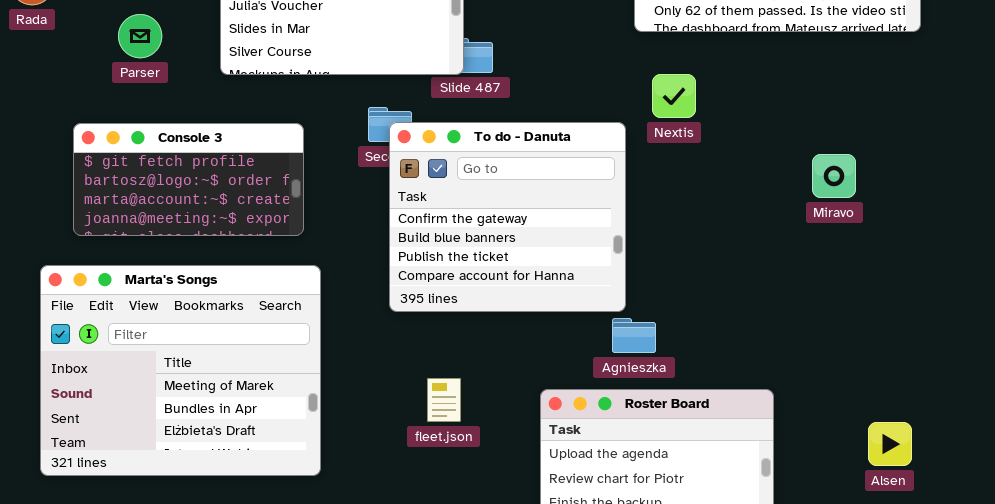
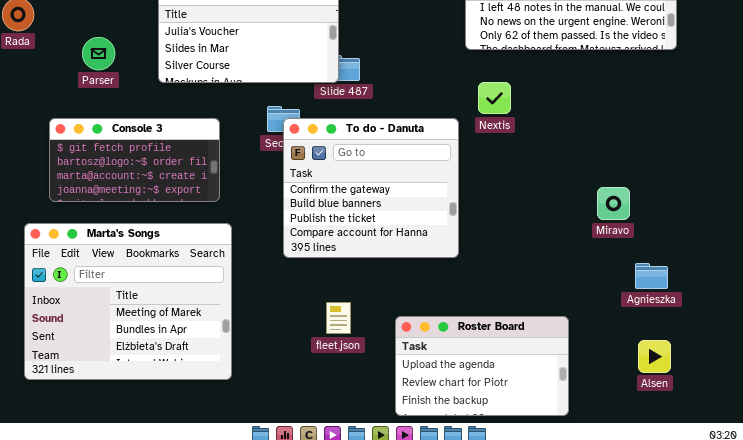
Miravo: [812,154,856,198] -> [597,187,630,220], moved
Agnieszka: [612,318,656,353] -> [635,263,668,289], moved
fleet.json: [427,378,461,422] -> [326,302,351,334], moved

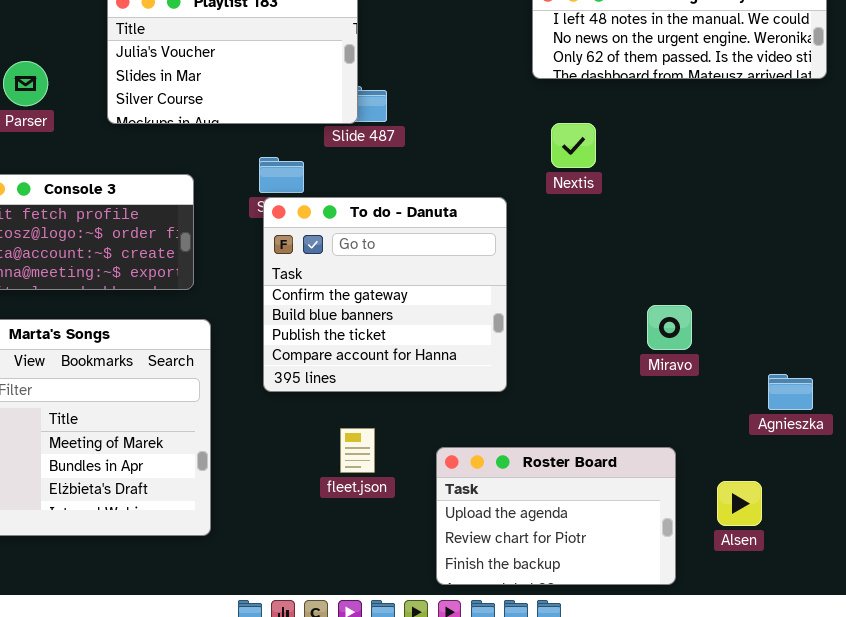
To do - Danuta: [283,118,459,258] -> [263,197,507,392], moved
Miravo: [597,187,630,220] -> [647,305,692,350], moved
Alsen: [638,340,671,373] -> [717,481,762,526], moved

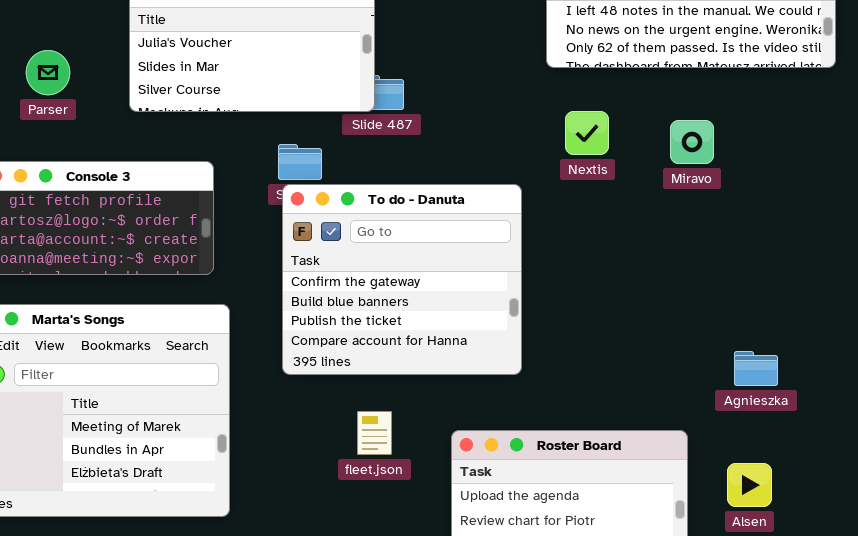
Miravo: [647,305,692,350] -> [670,120,714,164], moved
Agnieszka: [768,374,813,410] -> [734,351,778,386], moved

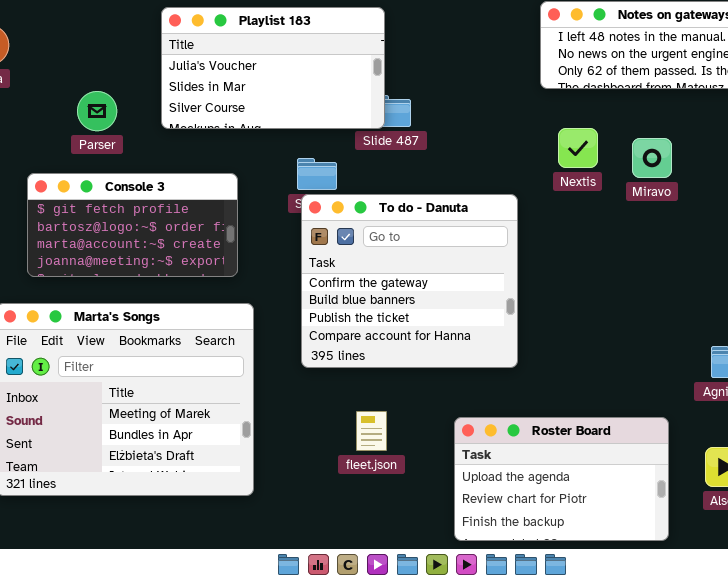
Parser: [26,50,70,95] -> [77,91,117,131], moved
Miravo: [670,120,714,164] -> [632,138,672,178], moved
fleet.json: [357,411,392,455] -> [356,411,387,451], moved

